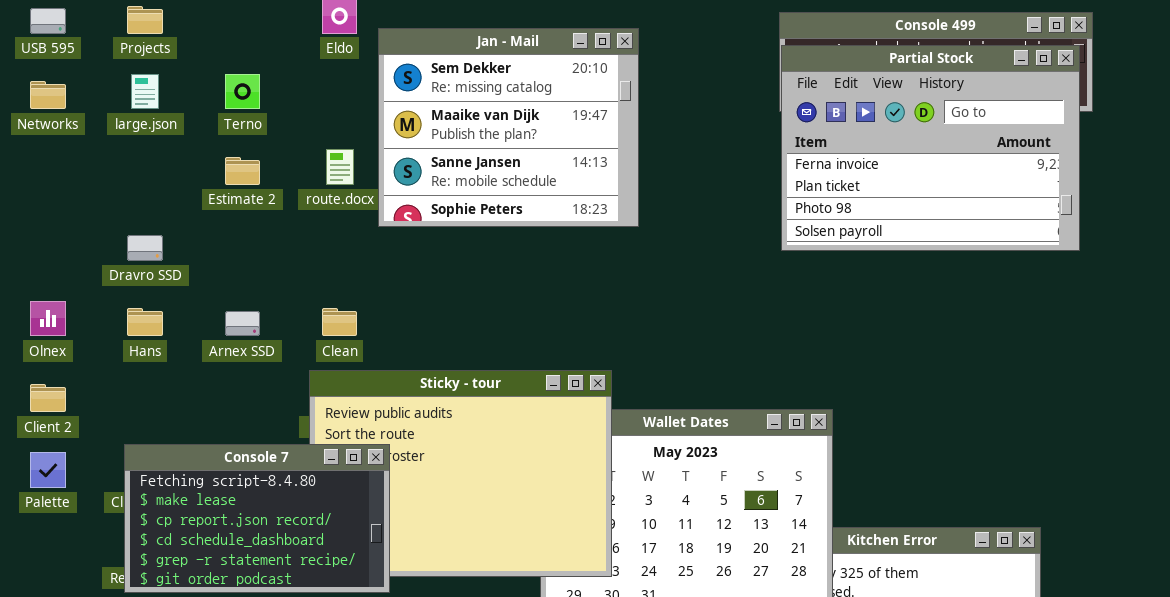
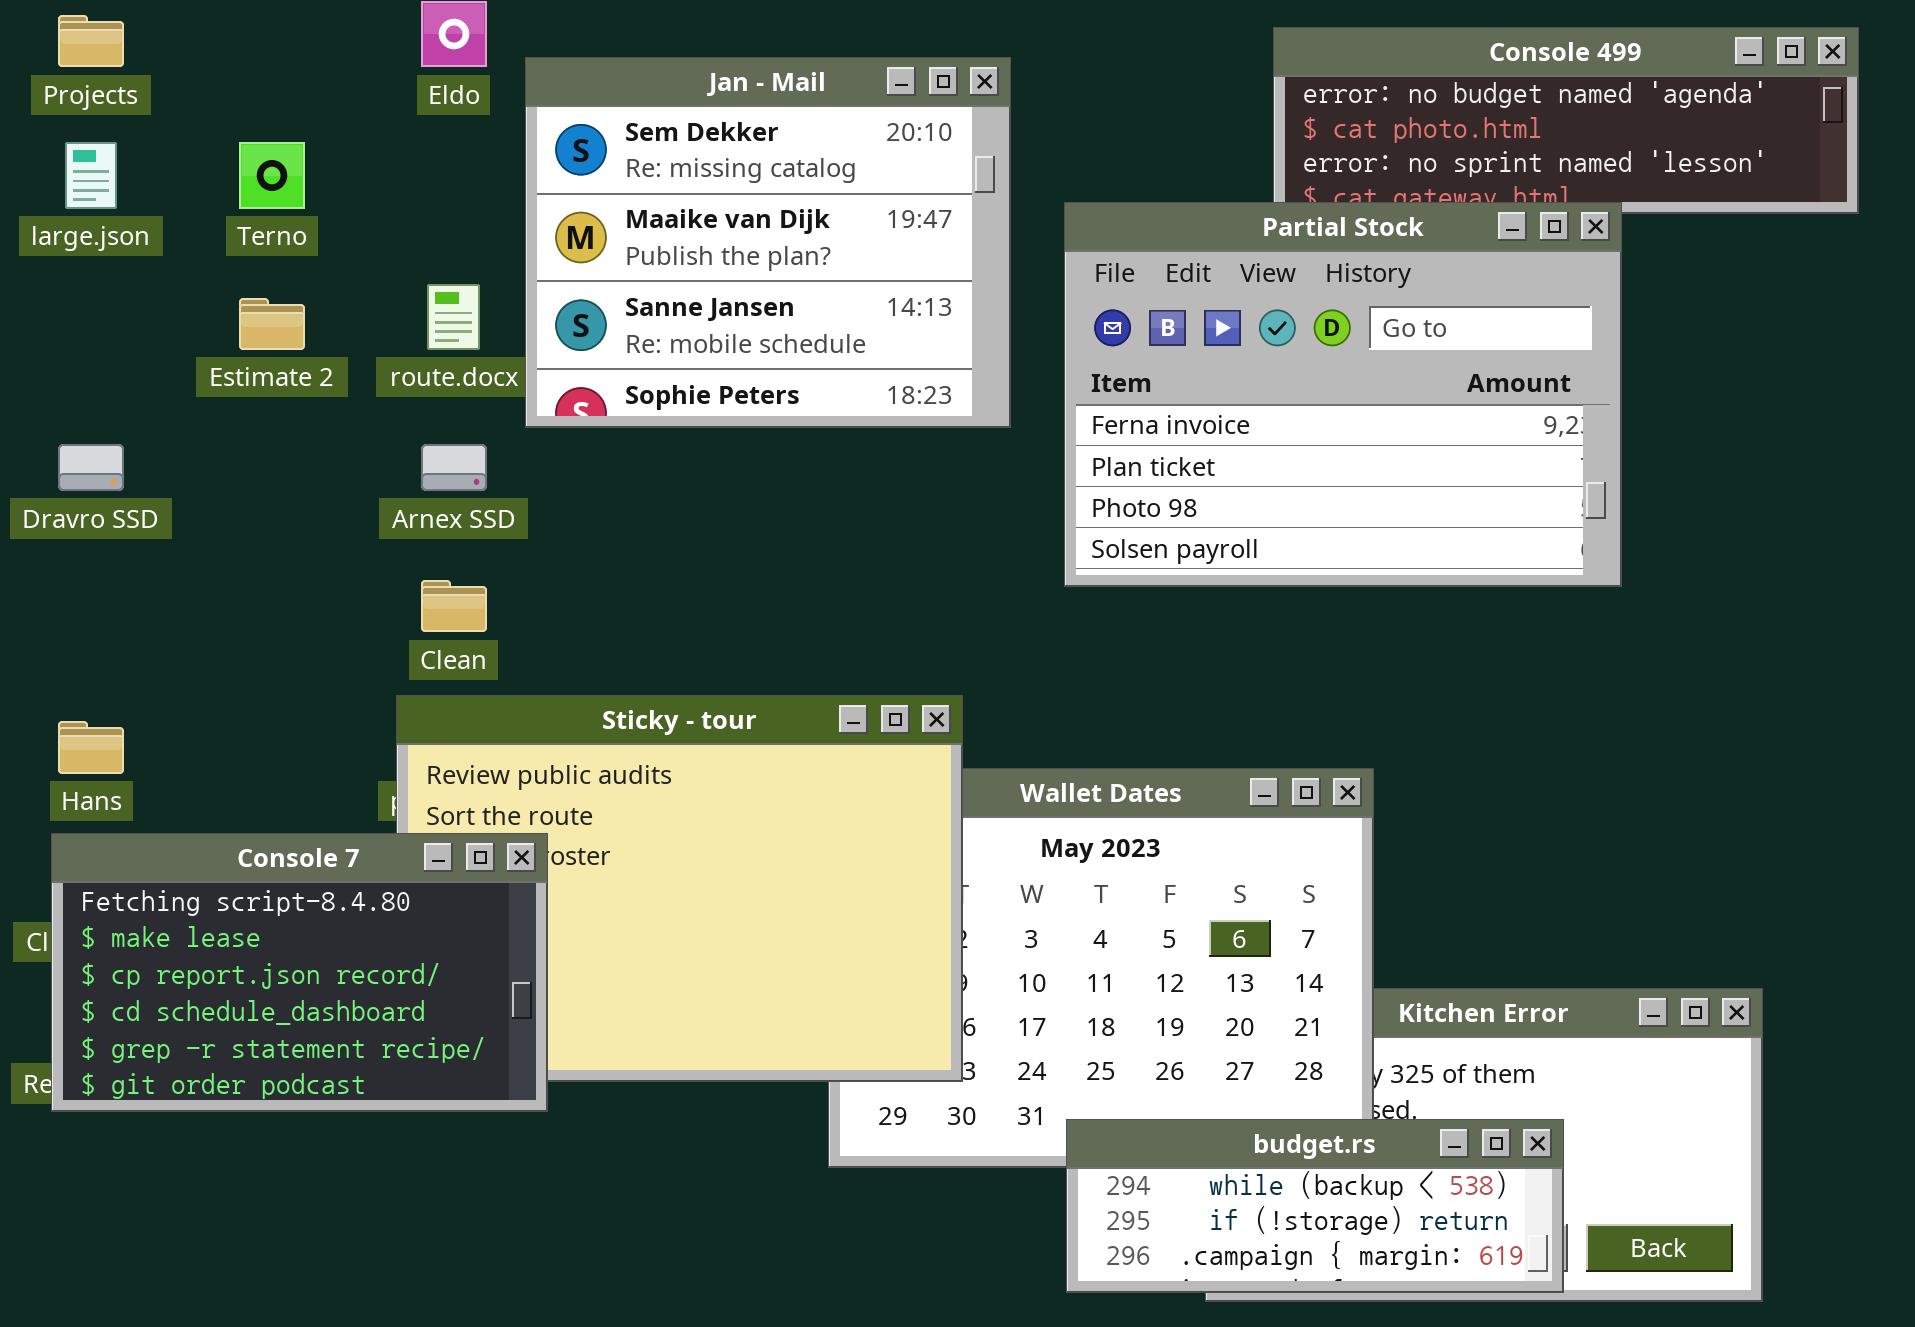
Partial Stock: [781,45,1080,251] -> [1064,202,1622,587], moved
Hans: [127,308,163,336] -> [58,721,124,774], moved
Arnex SSD: [225,311,260,336] -> [421,444,487,491], moved

